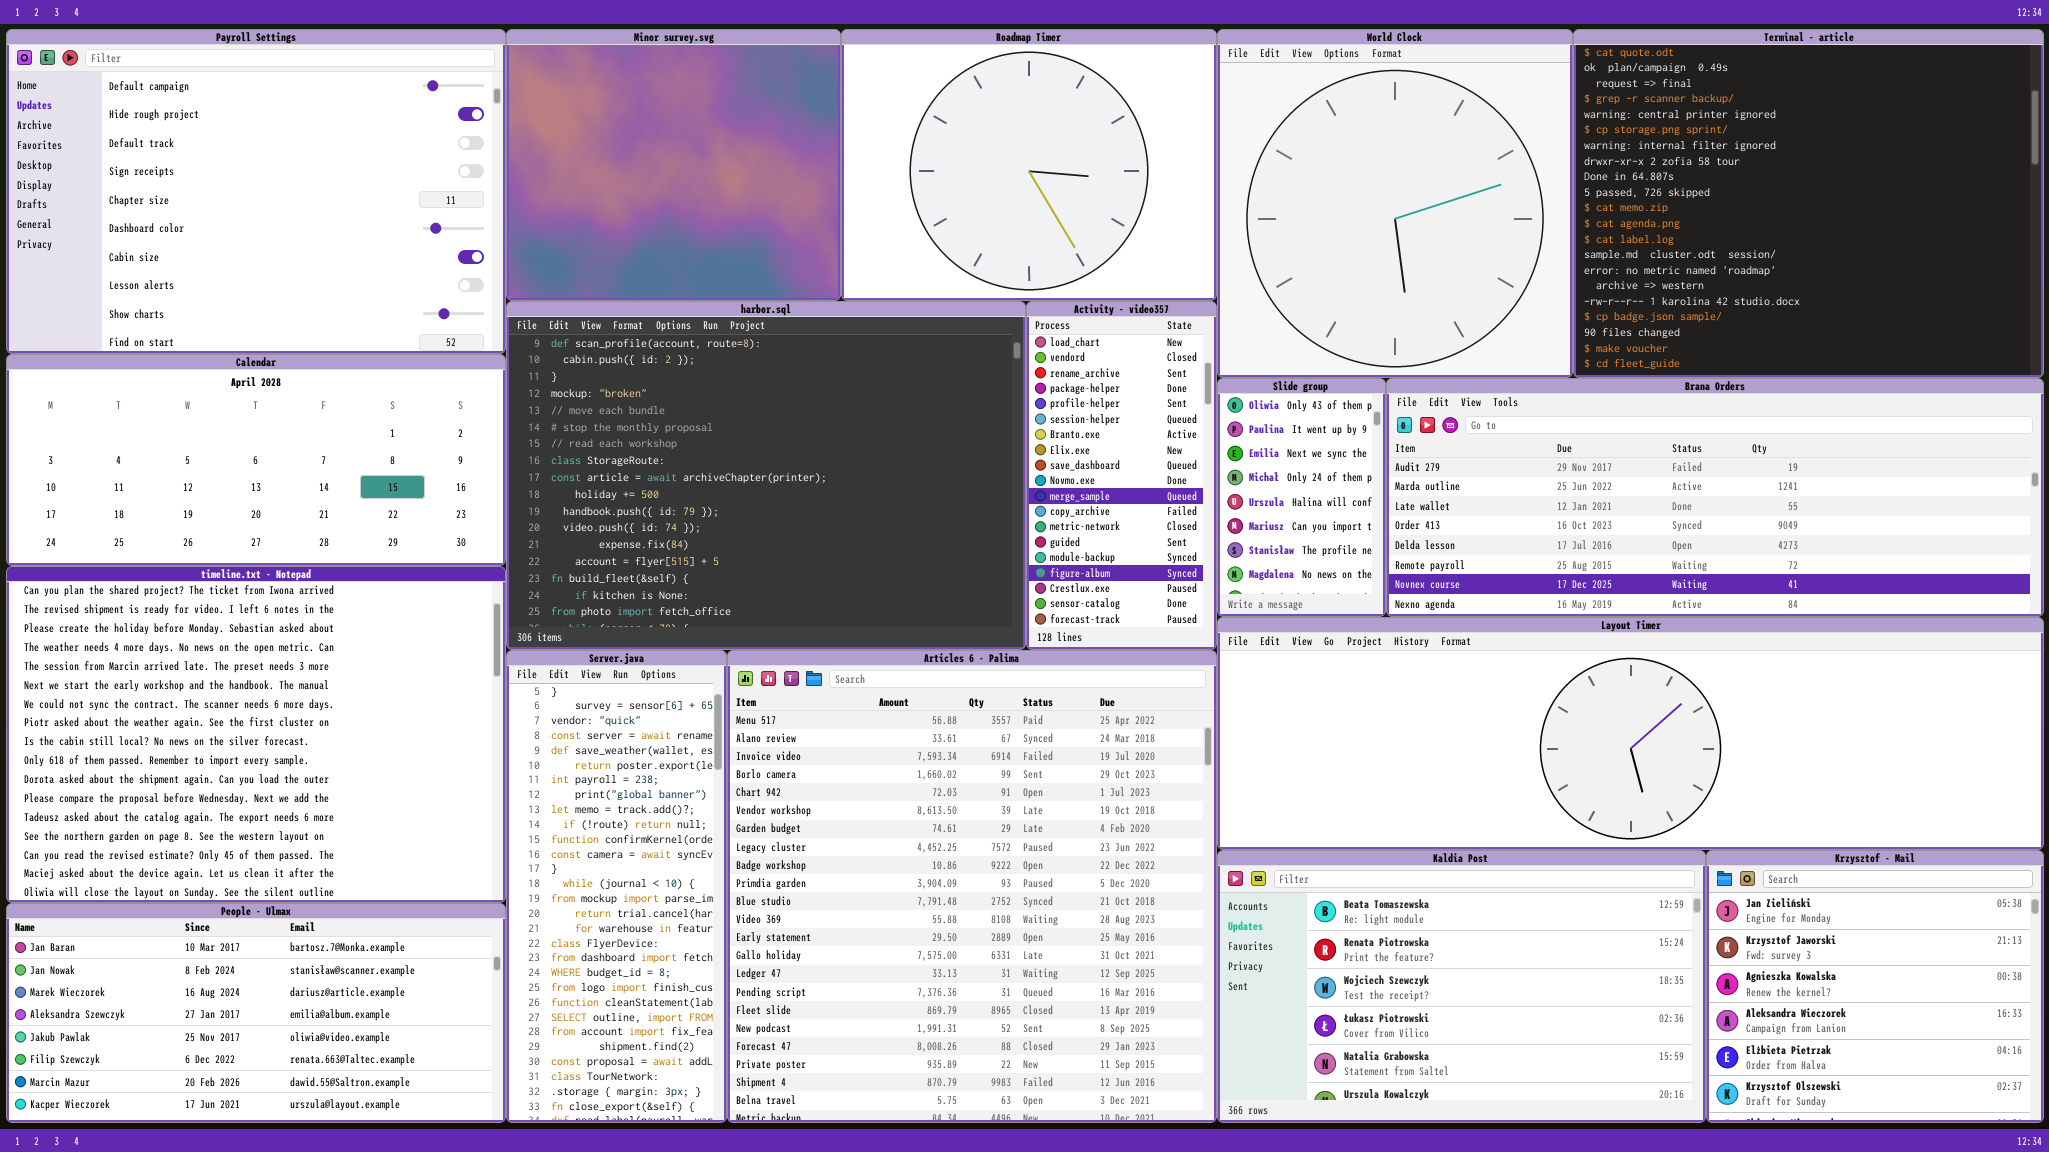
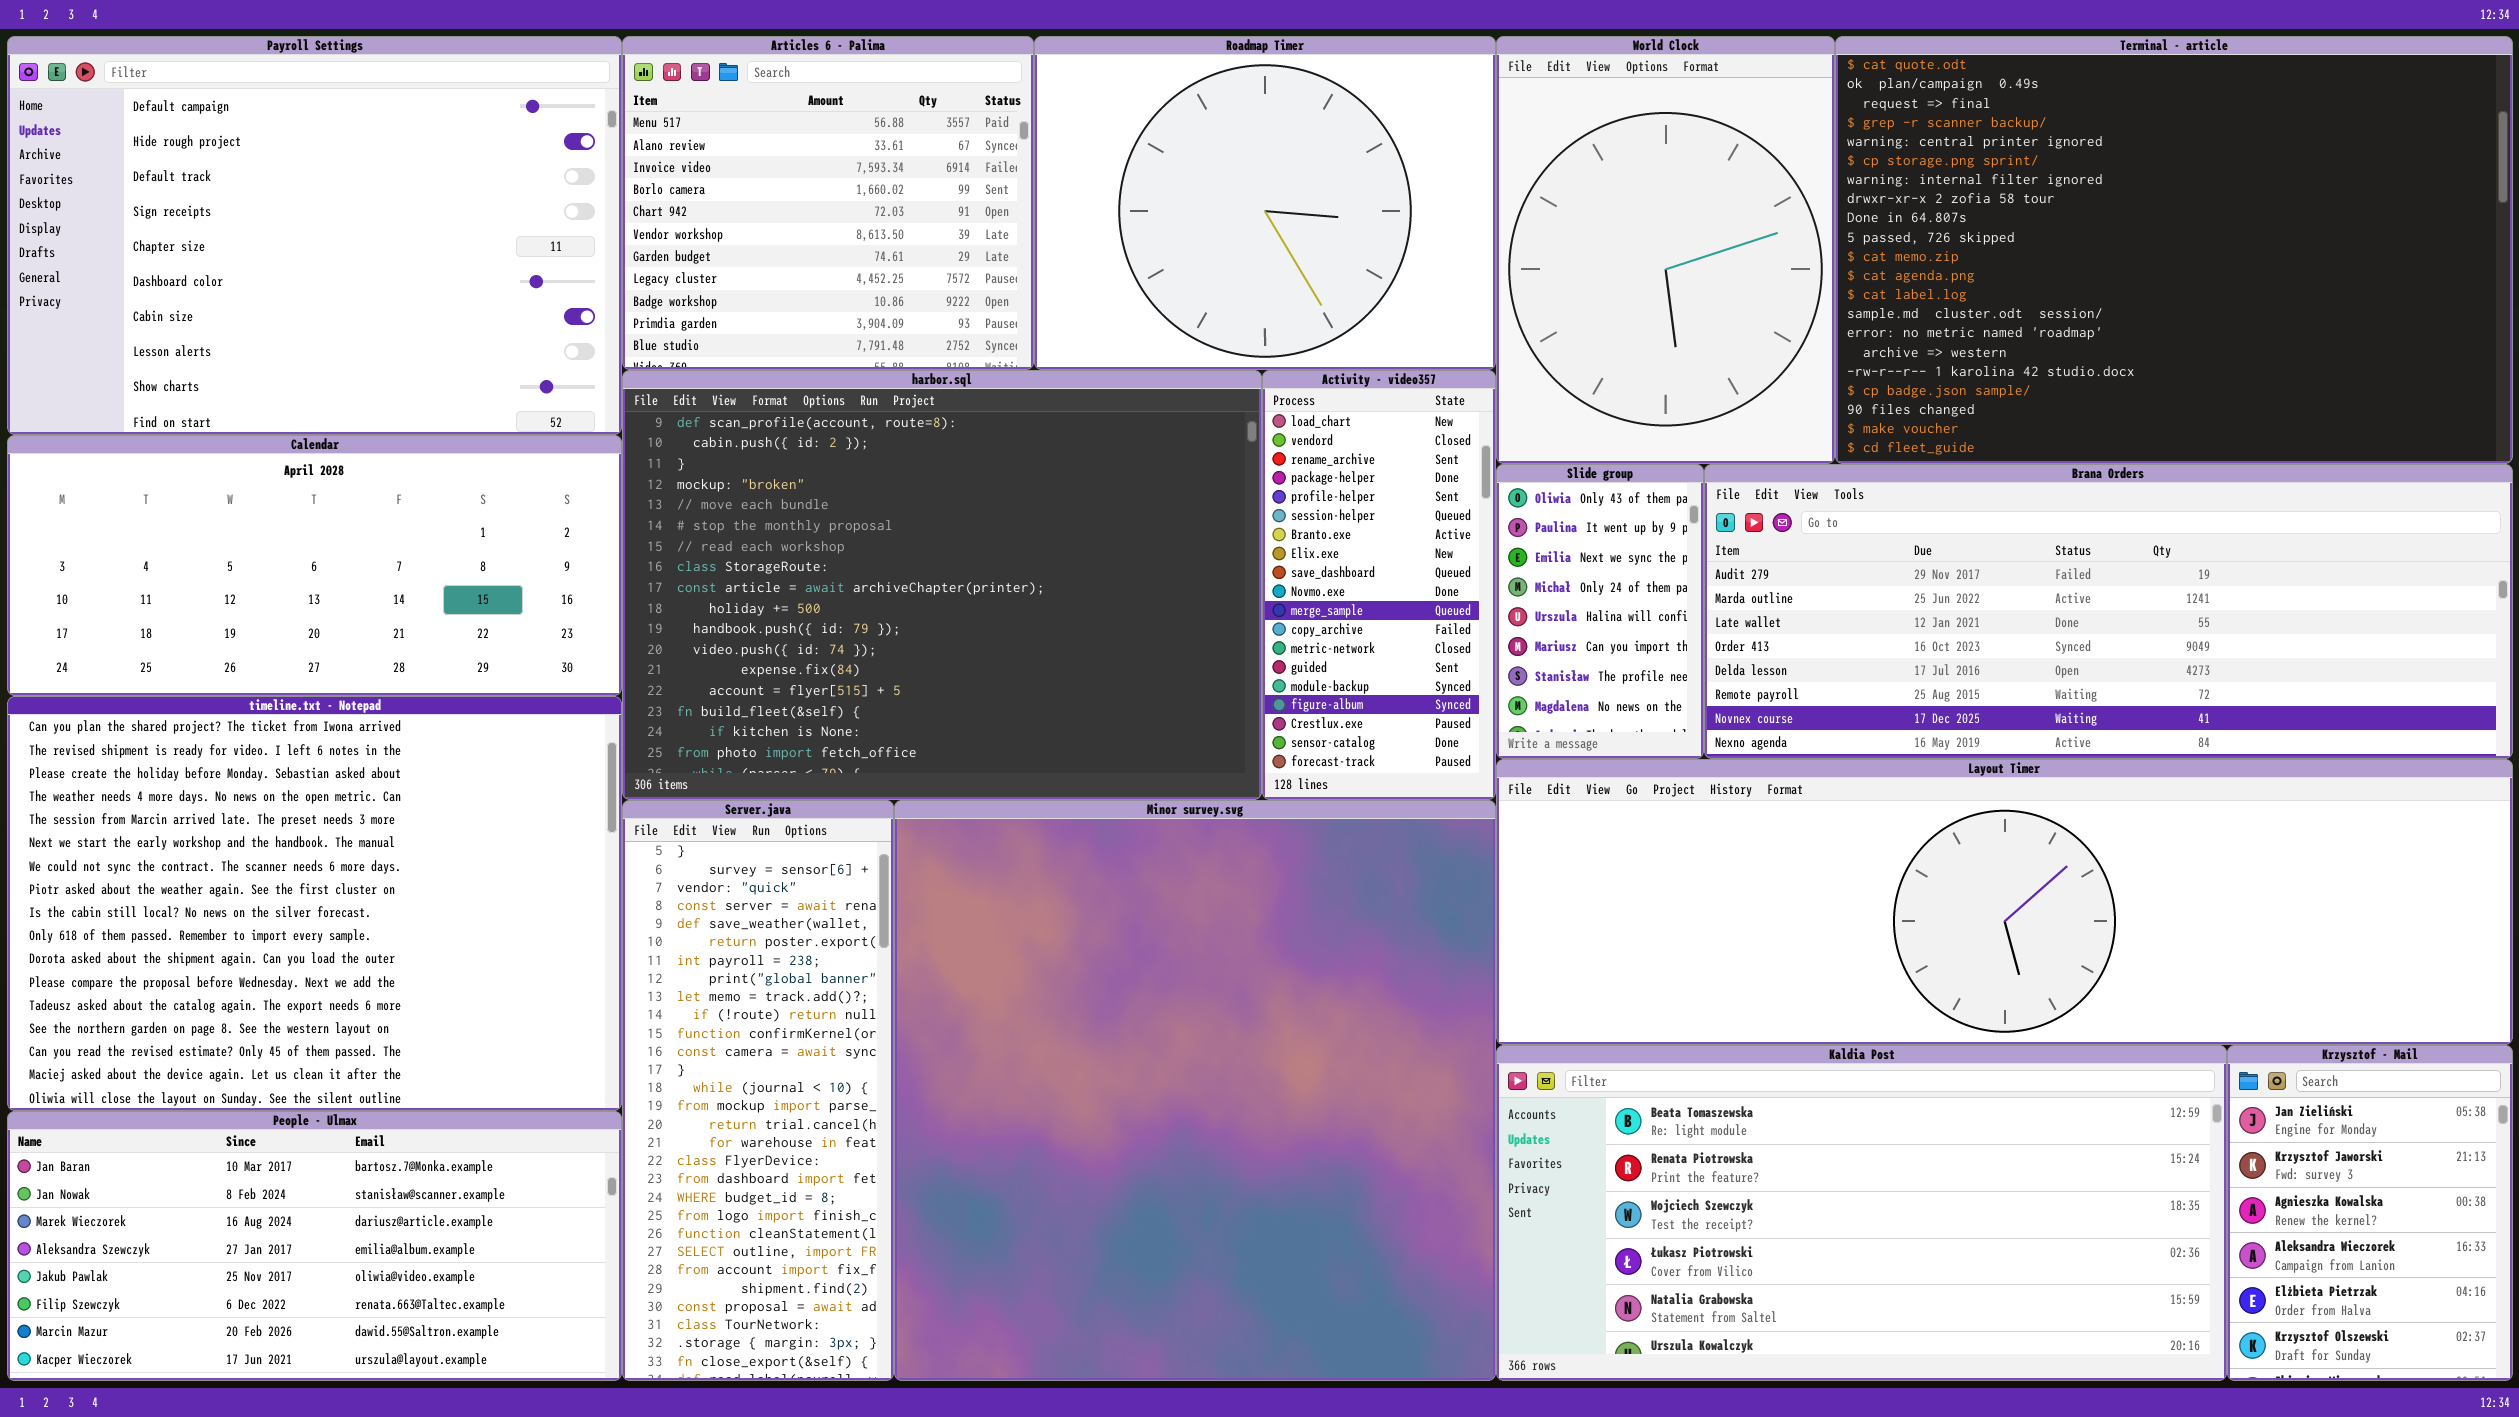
Minor survey.svg: [506,29,841,301] -> [894,800,1496,1381], moved, resized
World Clock: [1217,29,1573,378] -> [1496,36,1835,464], resized
Terminal - article: [1573,29,2044,378] -> [1835,36,2513,464], resized
Articles 6 - Palima: [727,650,1217,1123] -> [622,36,1034,370], moved, resized
Kaldia Post: [1217,850,1706,1123] -> [1496,1045,2227,1381], resized
Krzysztof - Mail: [1706,850,2044,1123] -> [2227,1045,2513,1381], resized

